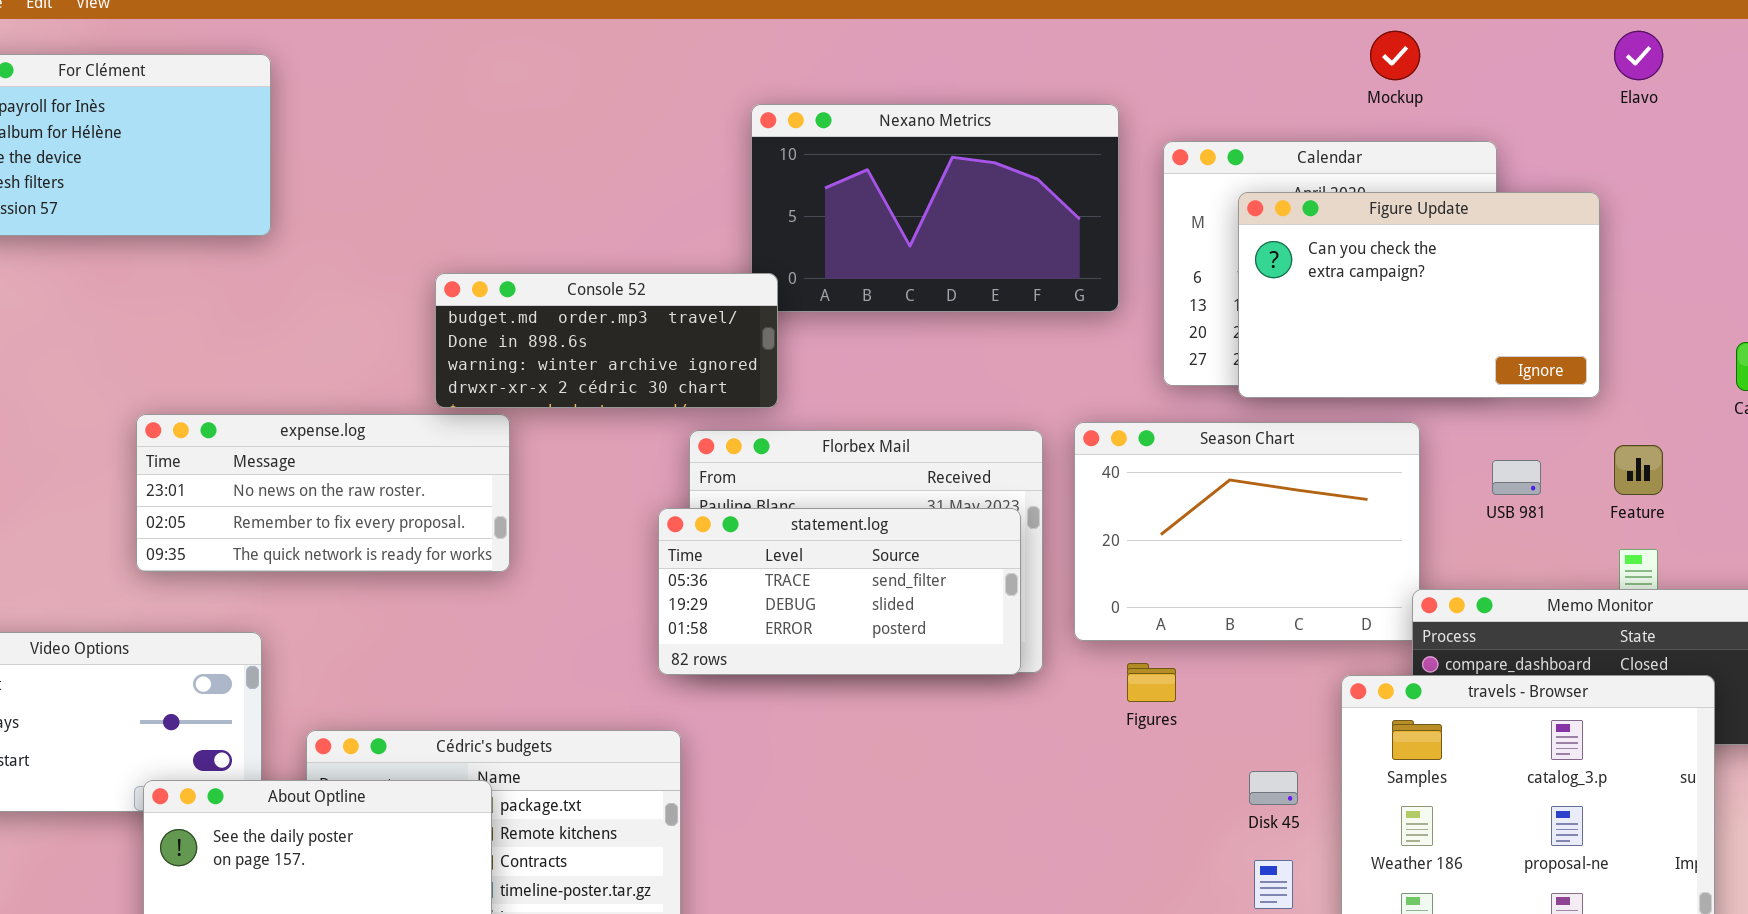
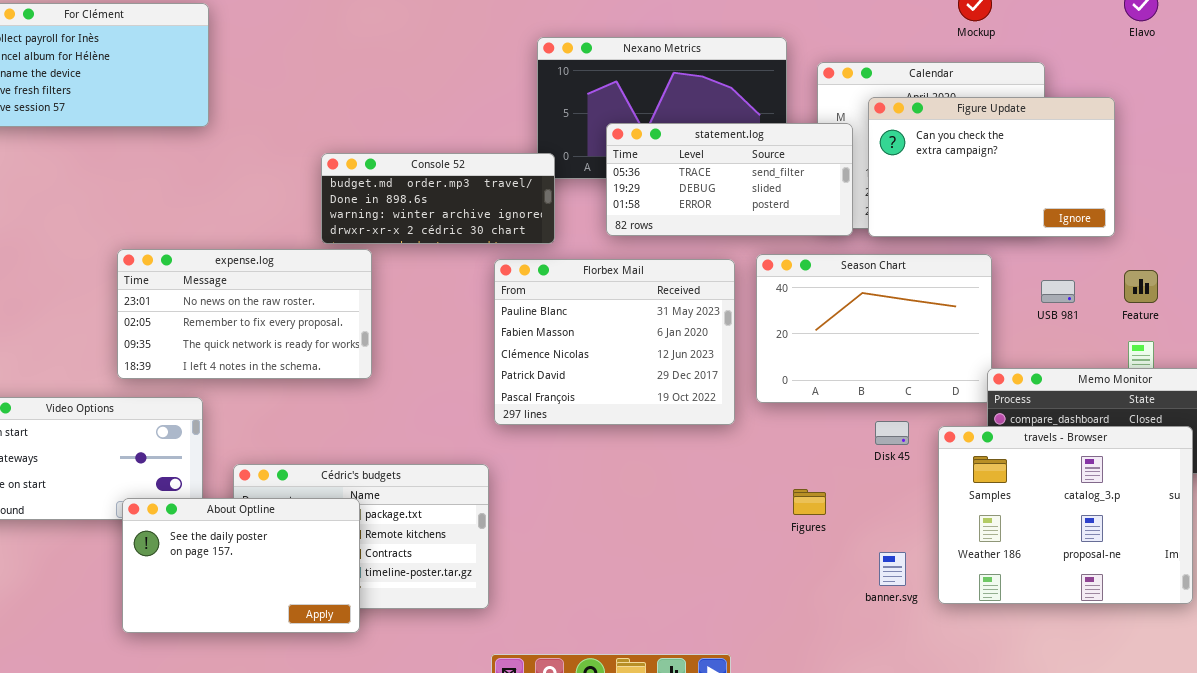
expense.log: [136,414,510,572] -> [117,249,372,379], resized
statement.log: [658,508,1021,675] -> [606,123,853,236], moved
Figures: [1127,663,1176,702] -> [793,489,826,515], moved
Disk 45: [1249,771,1298,805] -> [875,421,909,445], moved

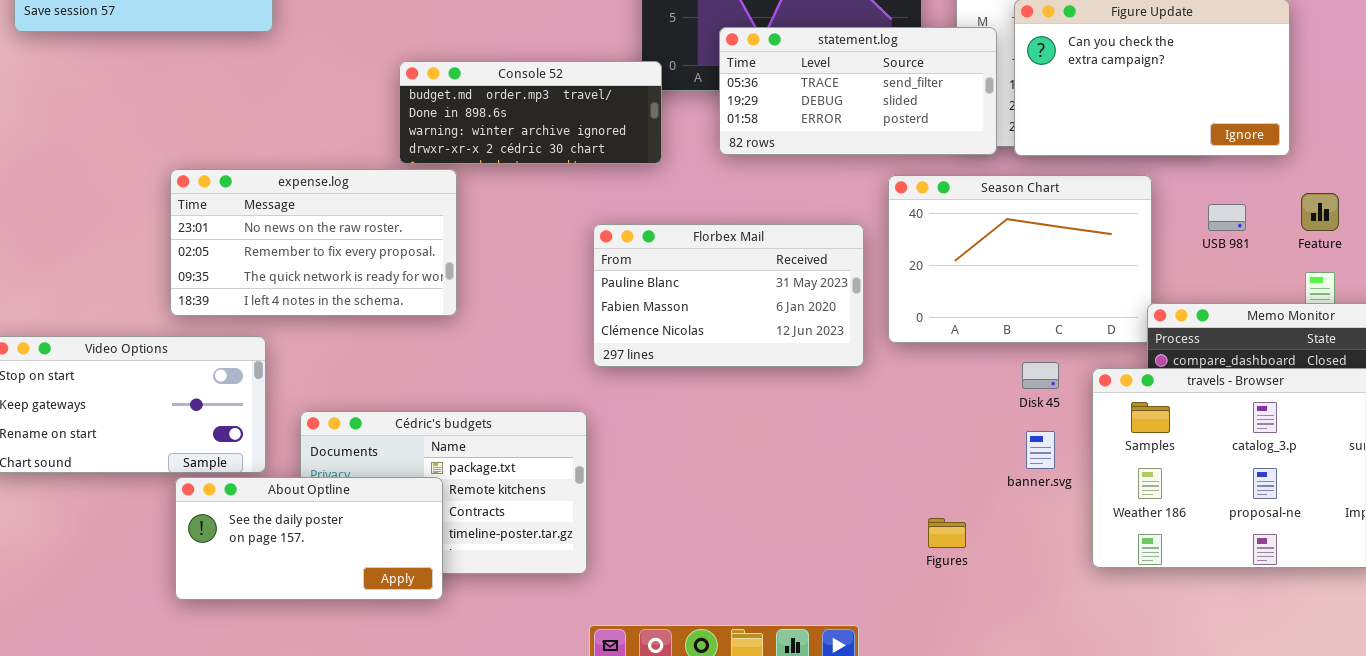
Florbex Mail: [494,259,735,425] -> [593,224,864,367], resized
Figures: [793,489,826,515] -> [928,518,966,548], moved
About Optline: [122,498,360,633] -> [175,477,443,600], resized
banner.svg: [879,552,906,586] -> [1026,431,1055,469], moved

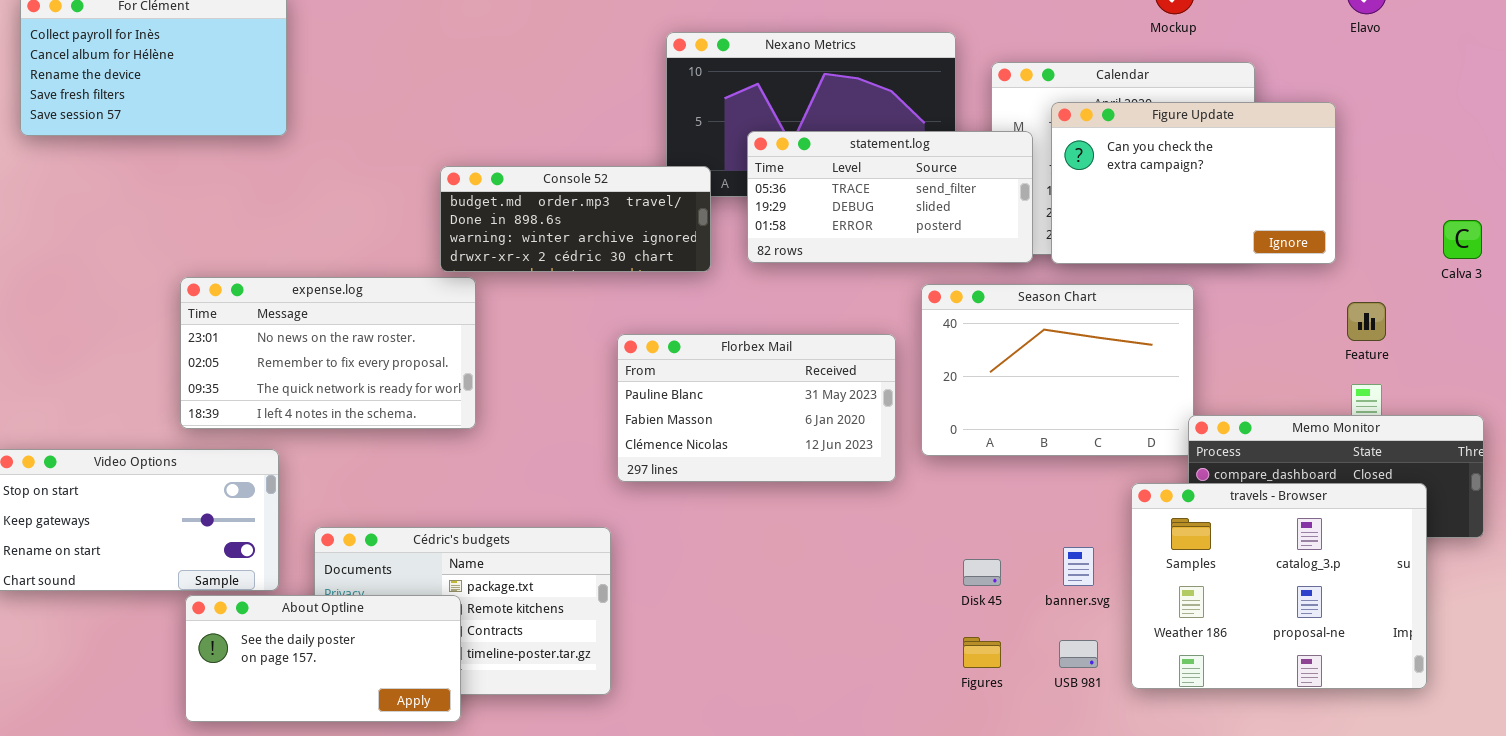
Console 52: [399,61,662,164] -> [440,166,711,272], moved
USB 981: [1208,204,1246,231] -> [1059,640,1098,668], moved
Disk 45: [1022,362,1059,389] -> [963,559,1001,586], moved

